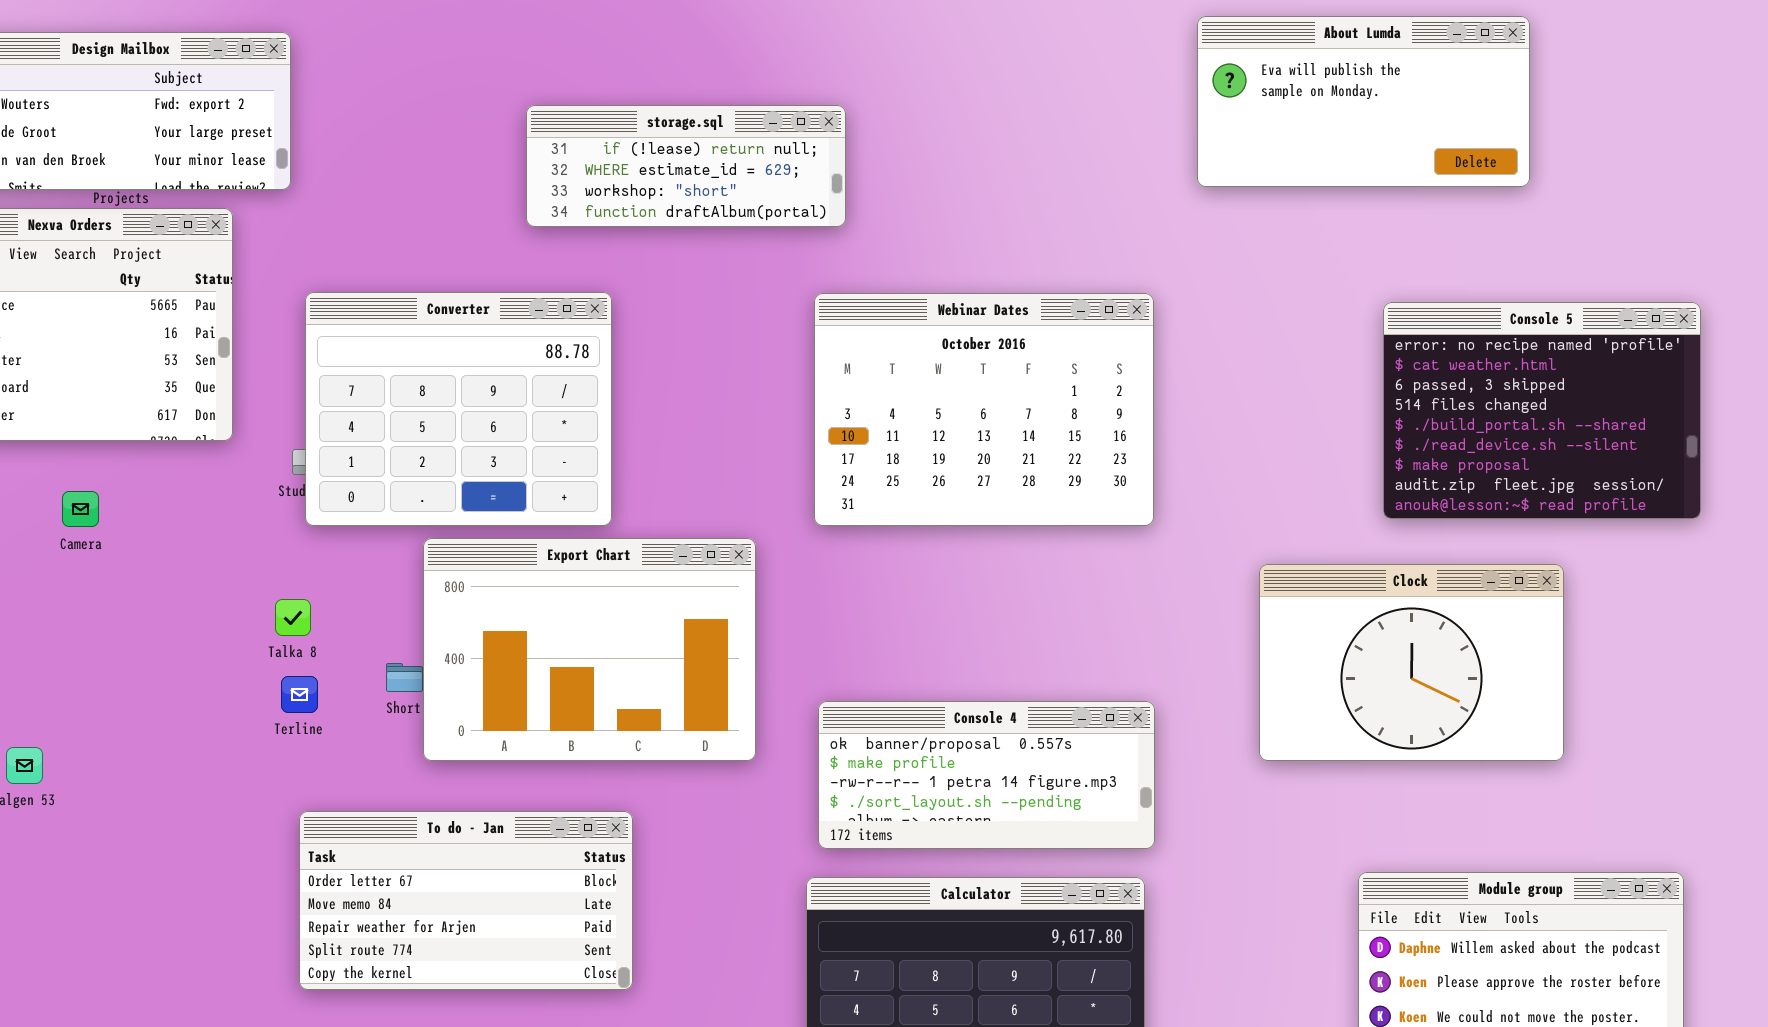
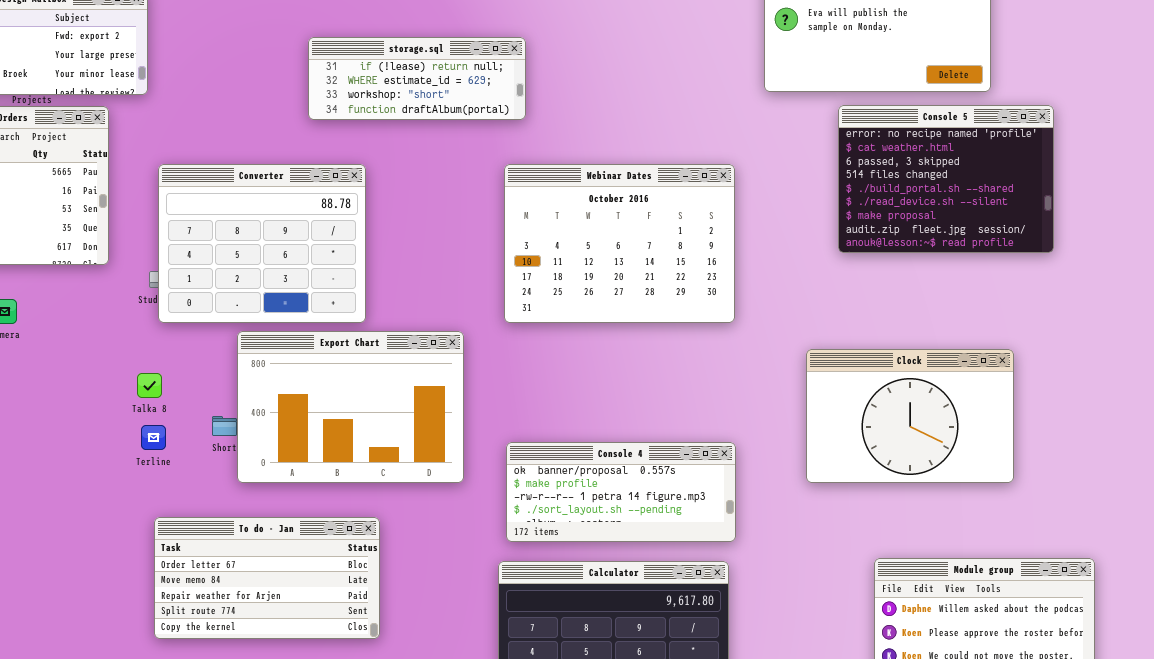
Console 5: [1383,302,1701,519] -> [838,105,1054,253], moved

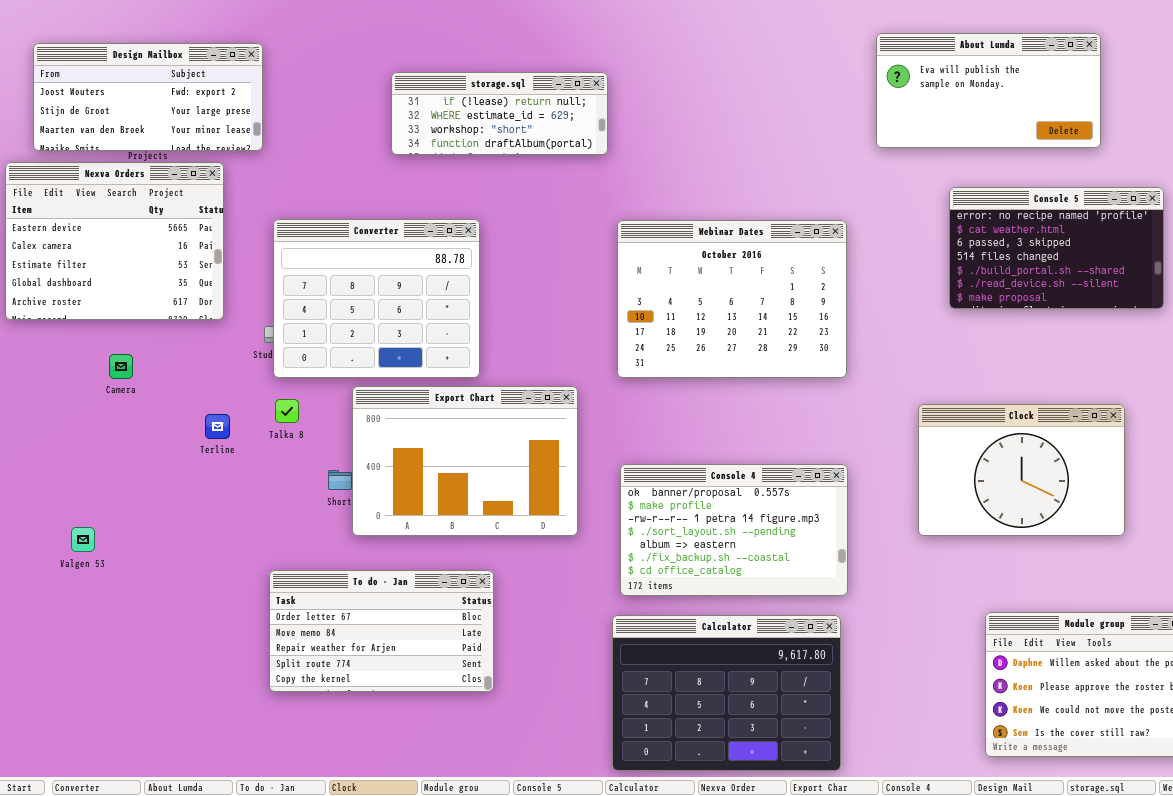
storage.sql: [308,37,526,120] -> [391,72,608,155], moved
Console 5: [838,105,1054,253] -> [949,187,1164,309], resized
Talka 8: [137,373,162,398] -> [275,399,299,423], moved
Terline: [141,425,166,450] -> [205,414,230,439], moved
Console 4: [506,442,736,542] -> [620,464,848,596], resized

